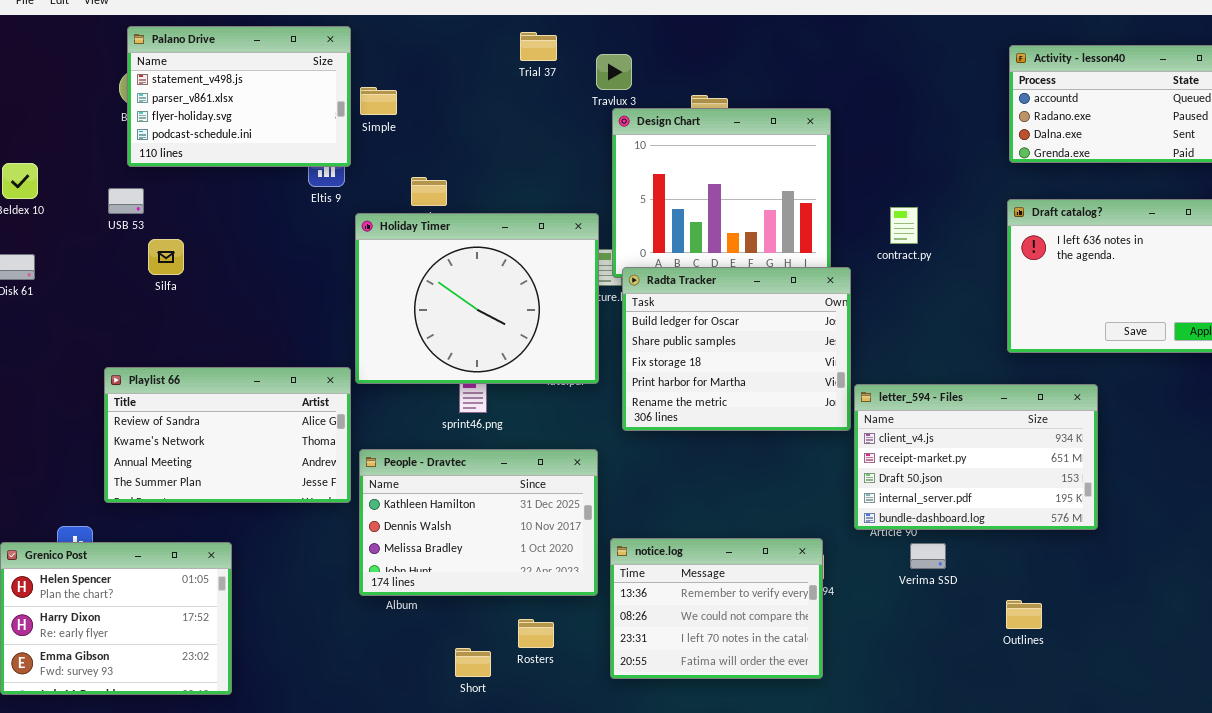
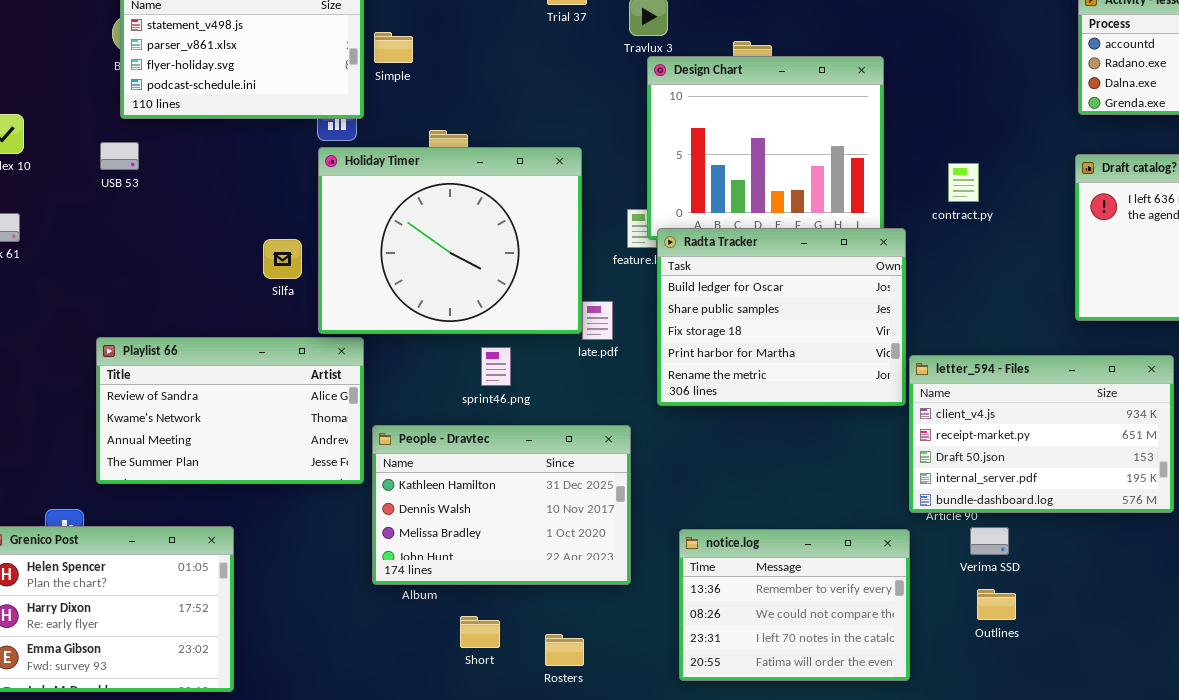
Holiday Timer: [355,213,599,384] -> [318,147,582,334], moved
Silfa: [148,239,184,275] -> [263,239,302,279], moved
notice.log: [610,538,823,679] -> [679,529,910,681], moved
Outlines: [1006,600,1042,629] -> [977,589,1016,620], moved
Rosters: [518,619,554,648] -> [545,634,584,666], moved
Short: [455,648,491,677] -> [460,616,500,648], moved

